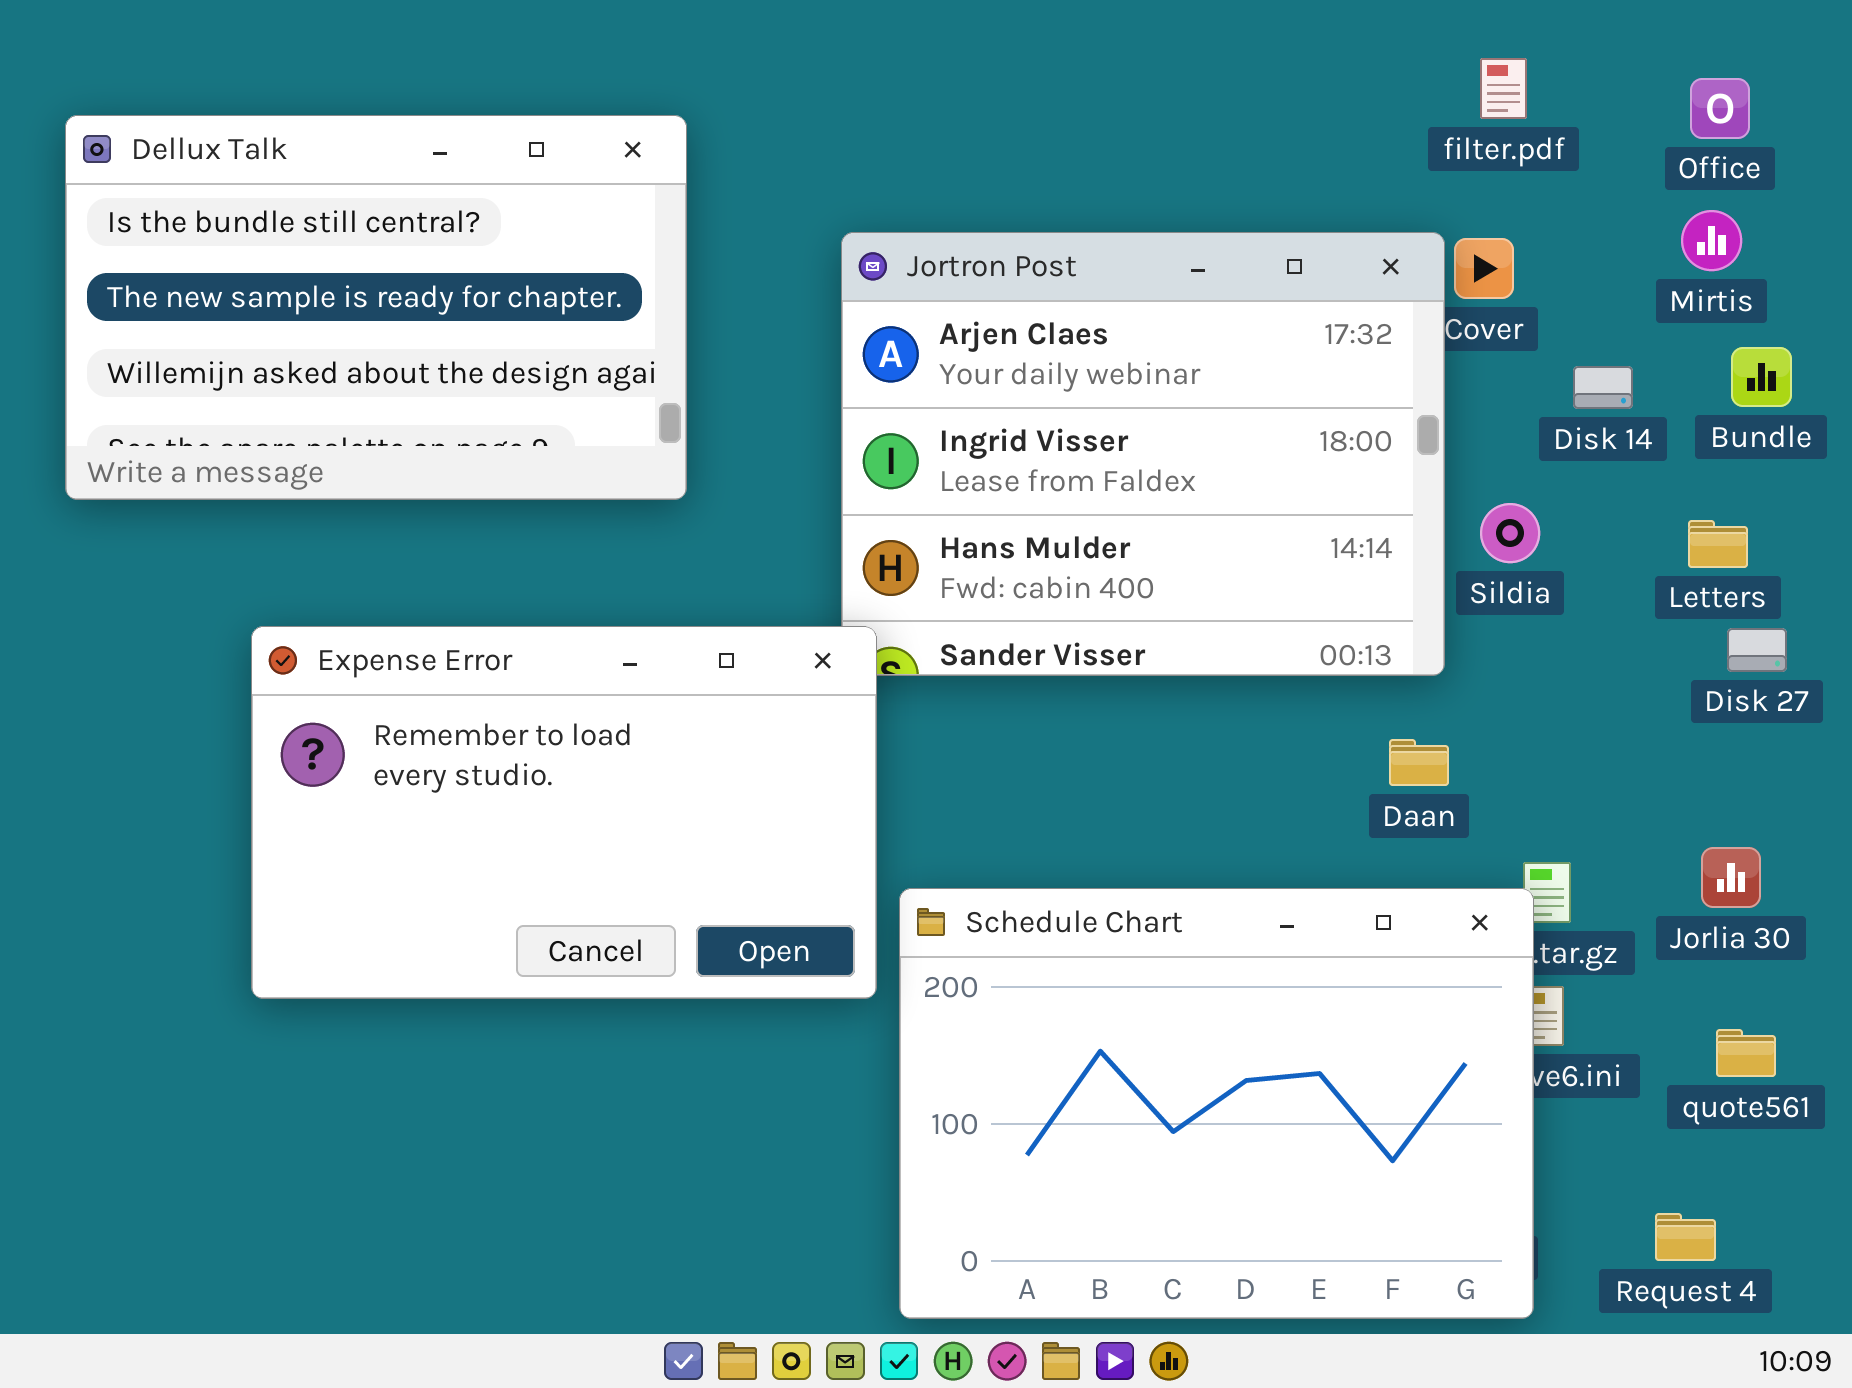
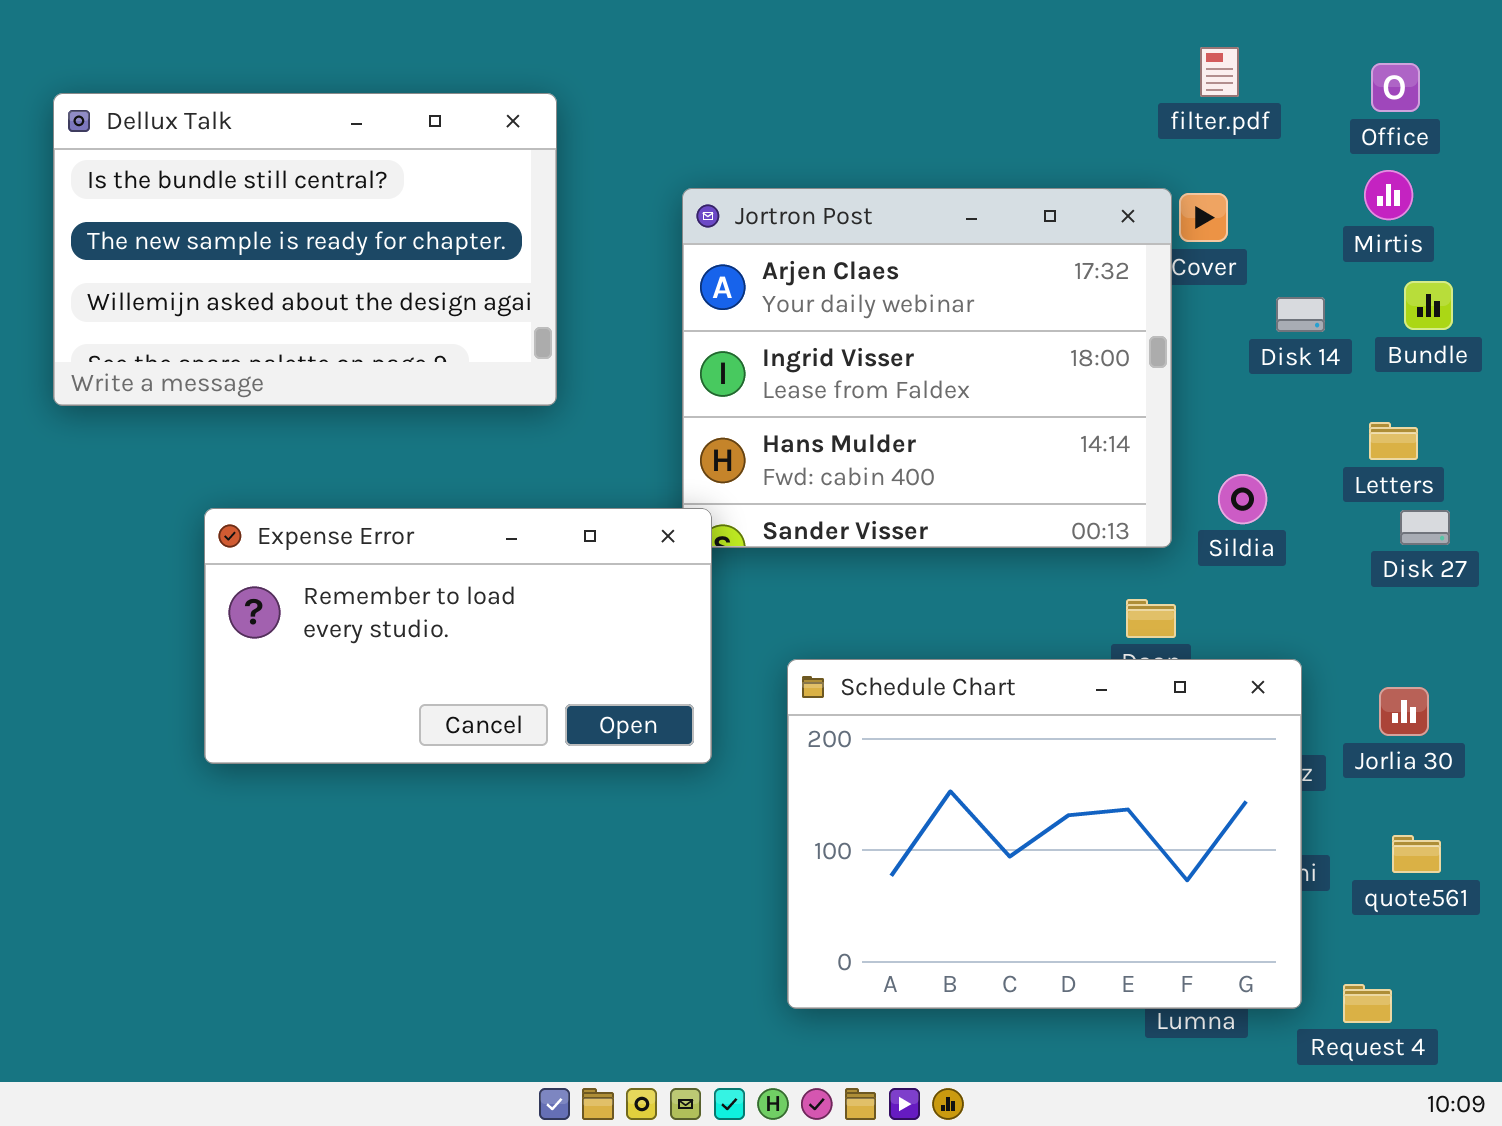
Sildia: [1480,503,1540,563] -> [1218,474,1267,524], moved
Expense Error: [251,626,877,999] -> [204,508,712,764], resized
Schedule Chart: [899,888,1534,1319] -> [787,659,1302,1009], moved

